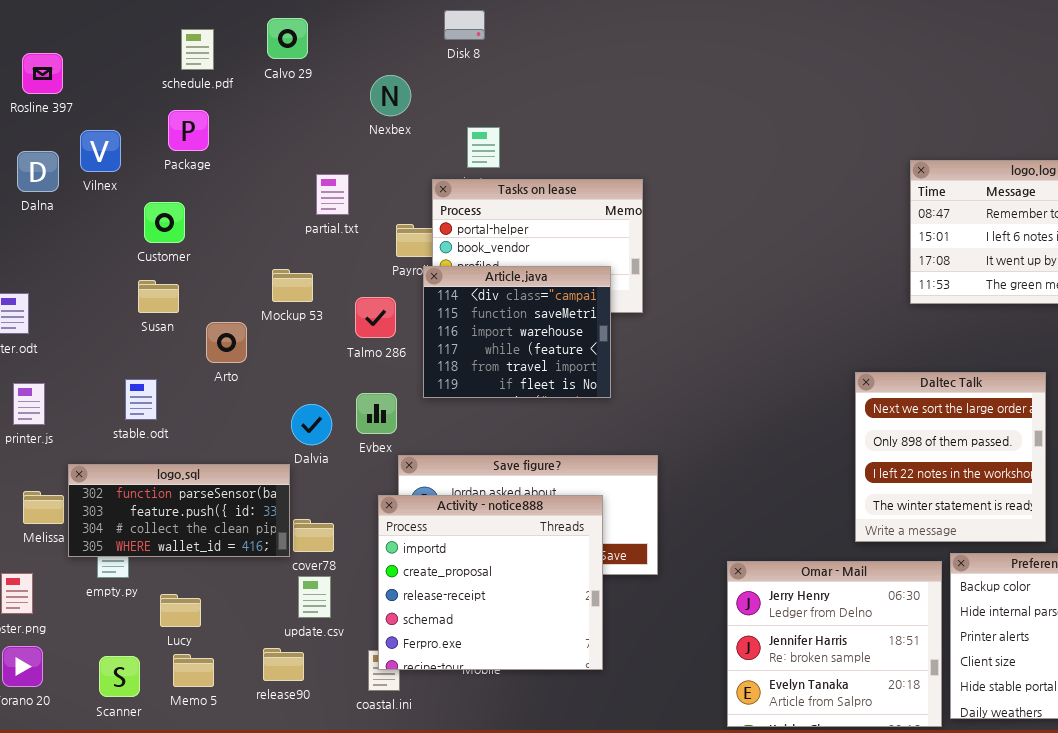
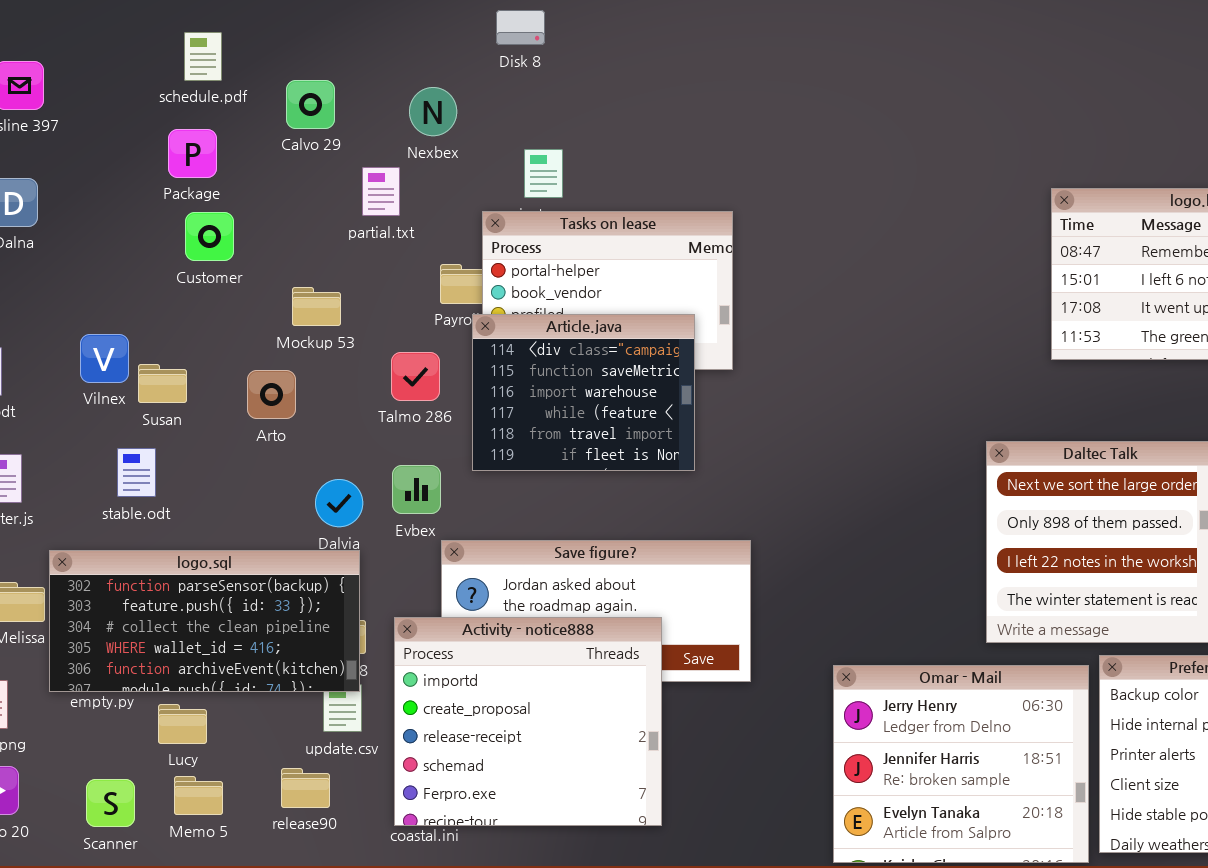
Calvo 29: [267,18,308,59] -> [286,80,335,129], moved
Vilnex: [80,130,121,172] -> [80,334,129,383], moved
partial.txt: [316,174,349,215] -> [362,167,400,216], moved
Customer: [144,202,185,243] -> [185,212,234,261], moved
Mockup 53: [272,269,313,302] -> [292,287,341,326], moved
Susan: [138,280,179,313] -> [138,364,187,403], moved
Arto: [206,322,247,363] -> [247,370,296,419], moved
logo.sql: [68,464,290,557] -> [49,550,360,692], resized
Activity - notice888: [378,495,603,670] -> [394,617,662,826], moved

